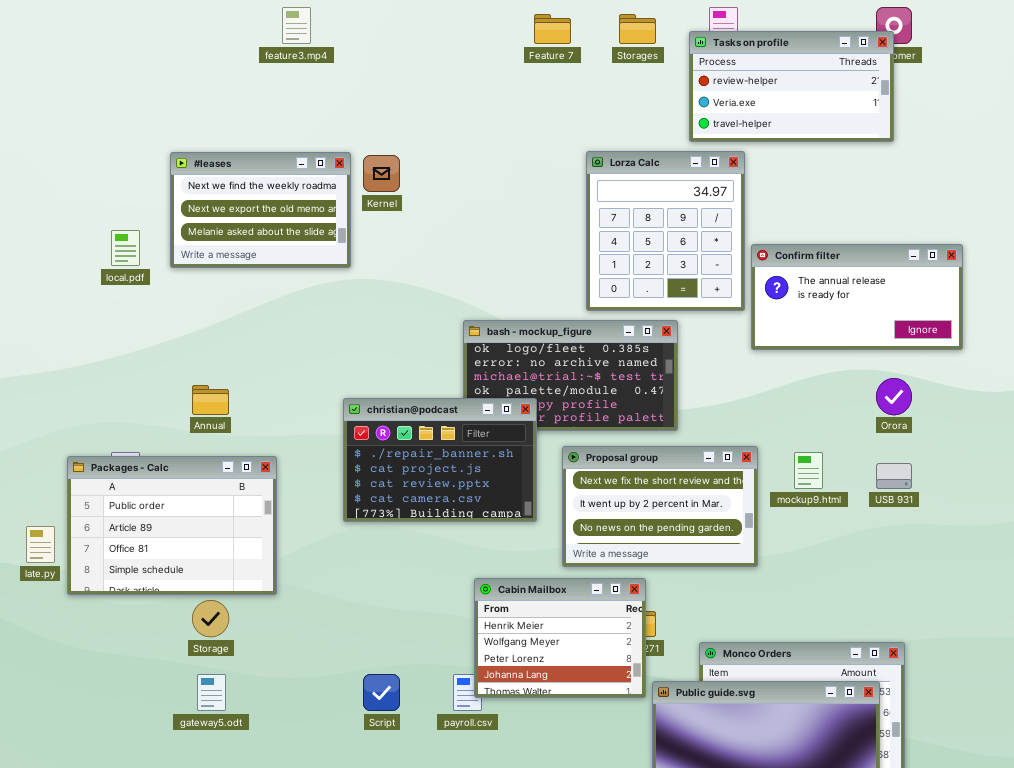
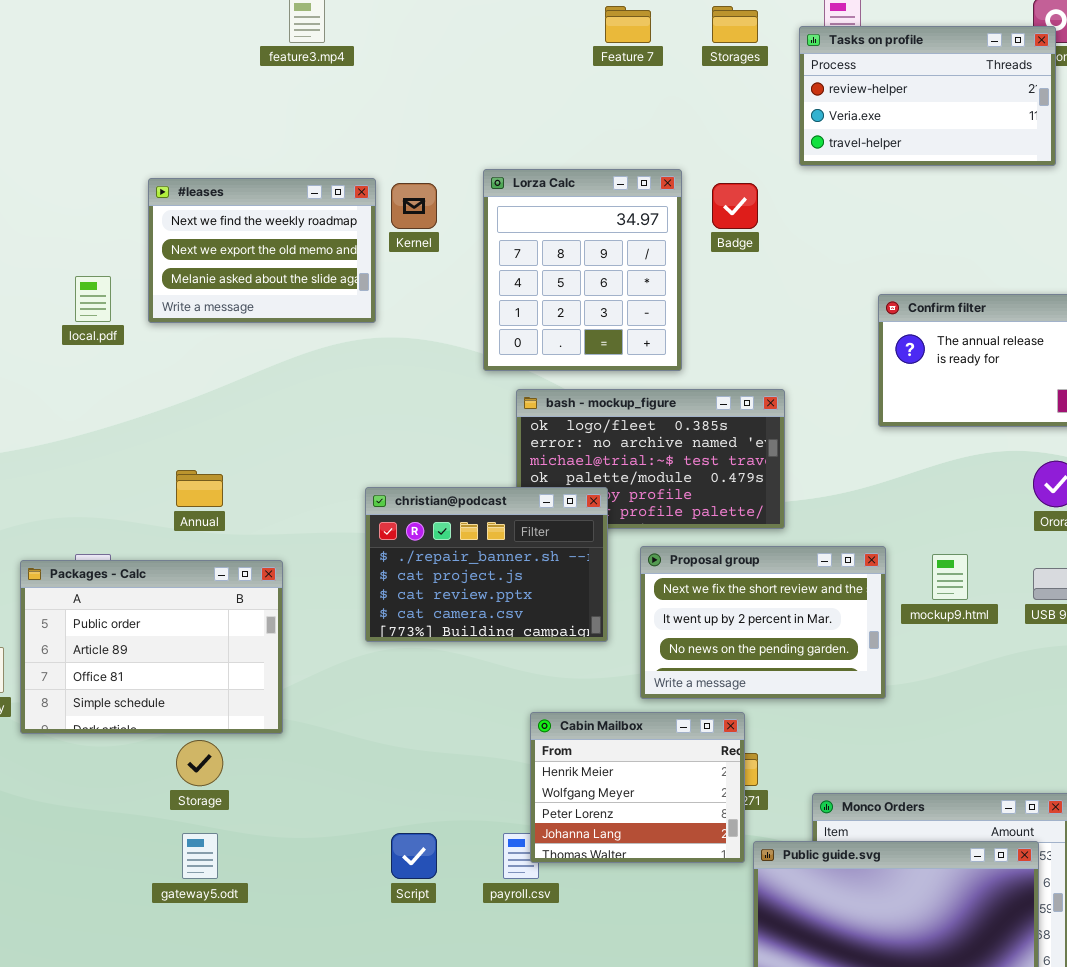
Lorza Calc: [586,151,745,311] -> [483,169,682,371], moved

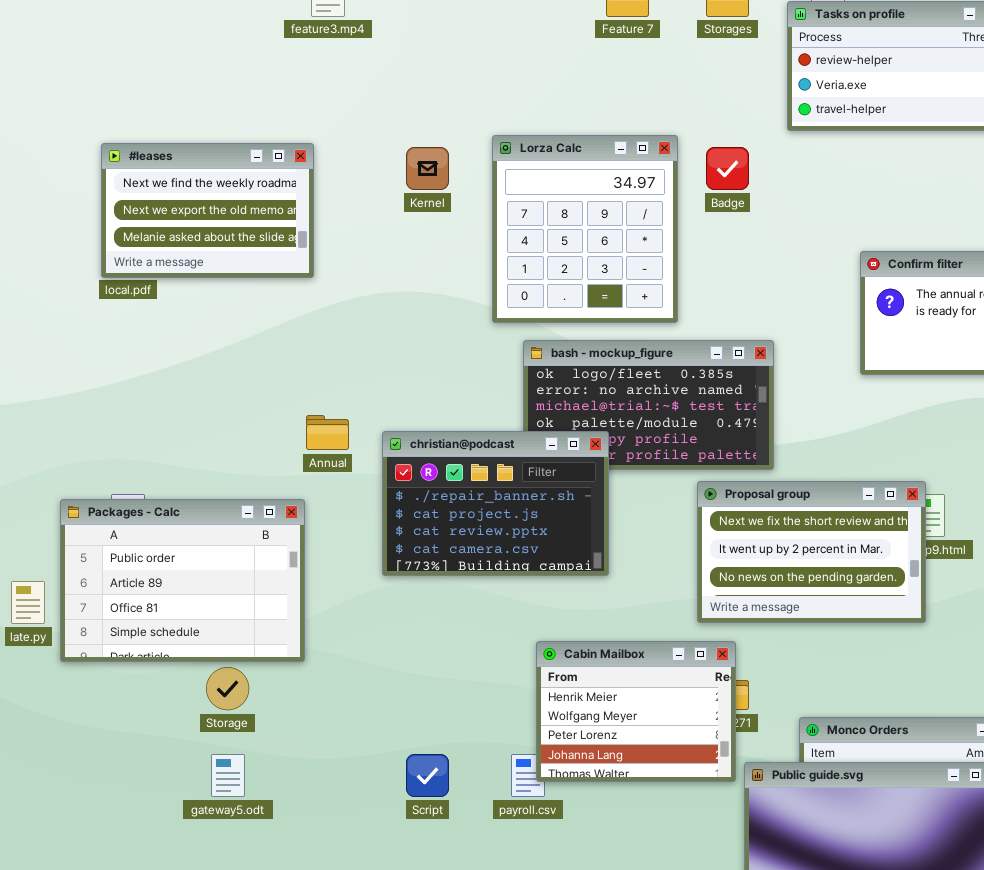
#leases: [148,178,376,323] -> [101,143,314,278], moved
Annual: [176,470,223,507] -> [306,415,349,450], moved
Proposal group: [640,546,886,699] -> [697,481,926,623], moved

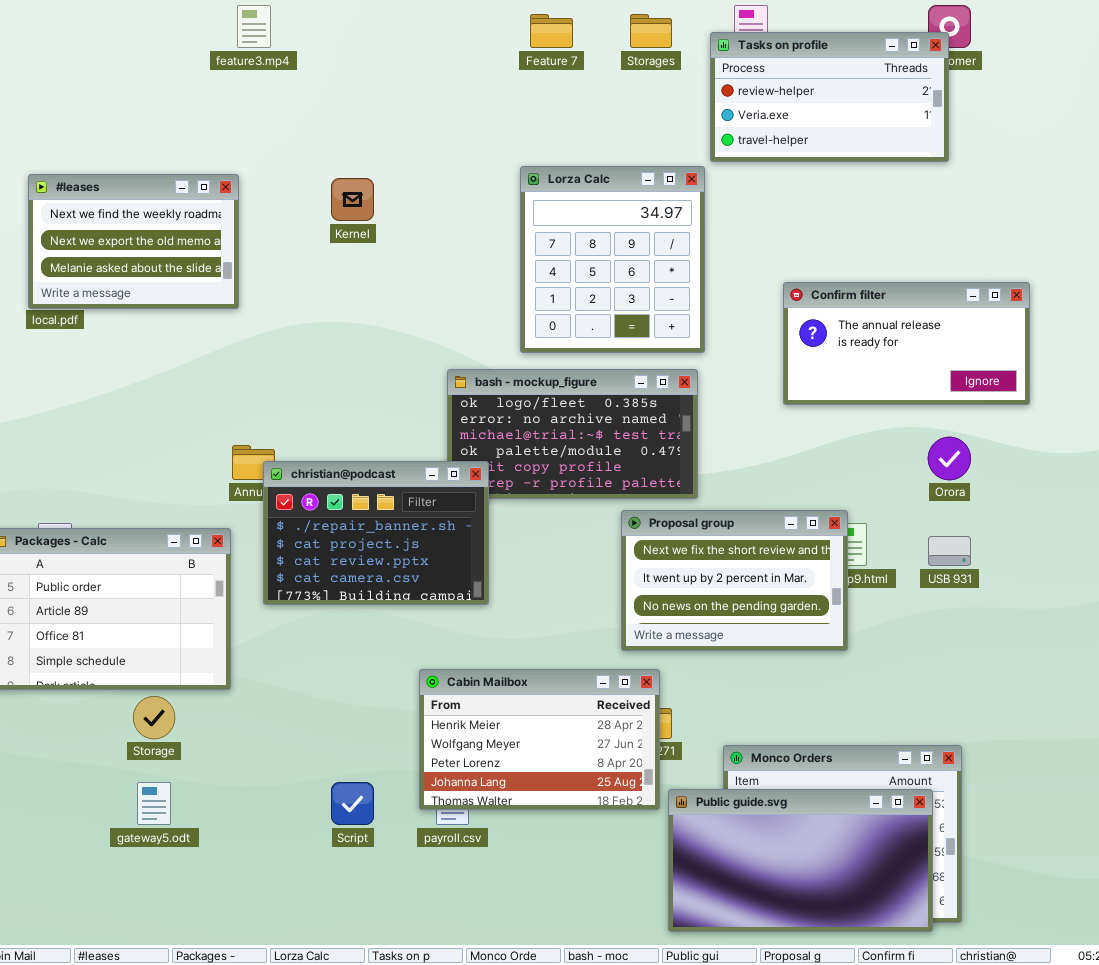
Lorza Calc: [492,135,678,323] -> [520,166,705,353], moved
christian@podcast: [382,431,609,576] -> [263,461,489,605], moved
Cabin Mailbox: [536,641,736,782] -> [419,669,660,810], resized

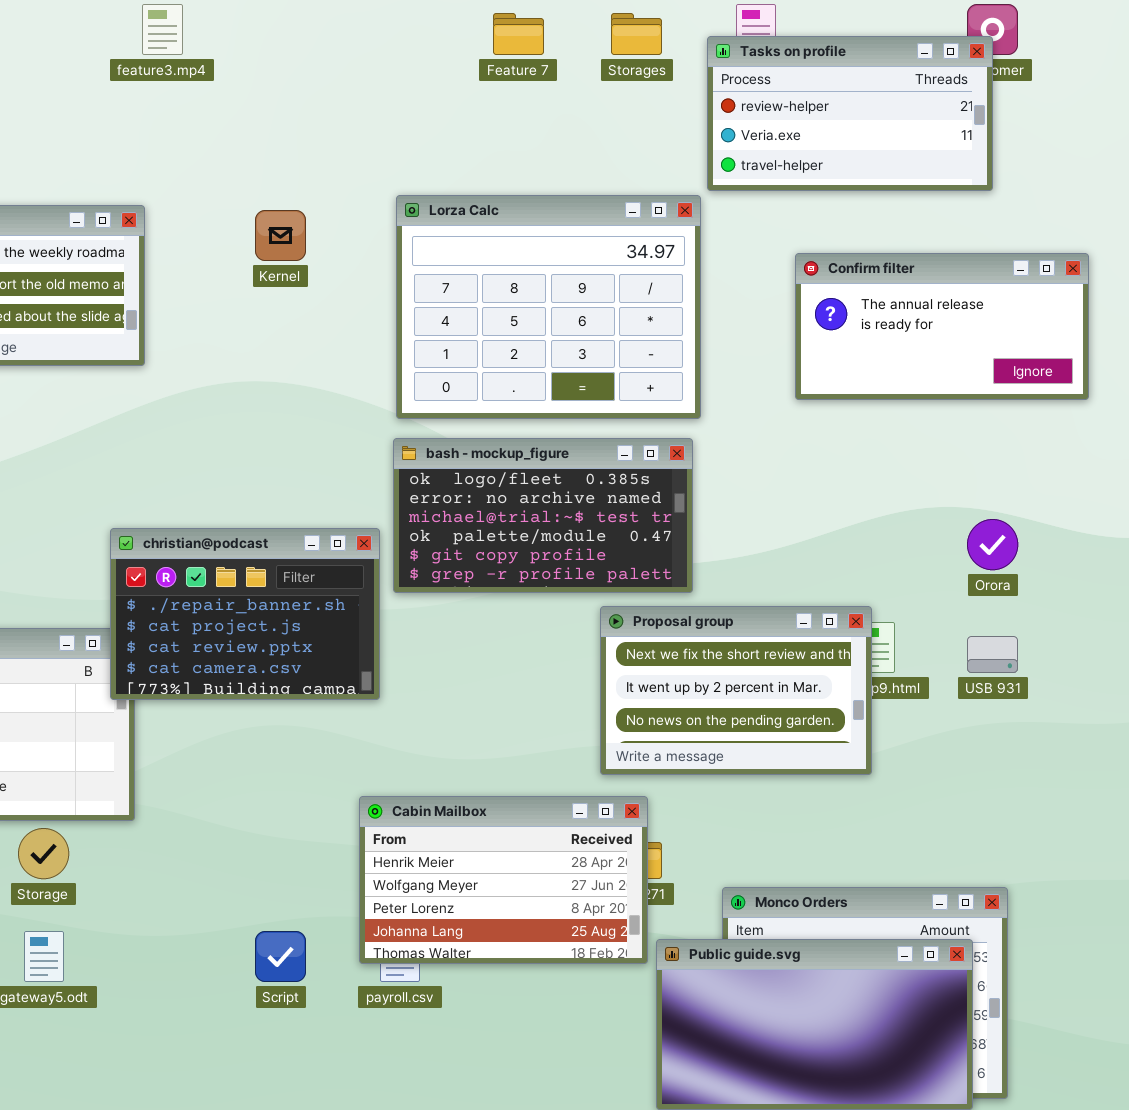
Lorza Calc: [520,166,705,353] -> [396,195,701,419], resized
Confirm filter: [783,282,1030,405] -> [795,253,1089,400], moved
christian@podcast: [263,461,489,605] -> [110,528,380,700], moved

